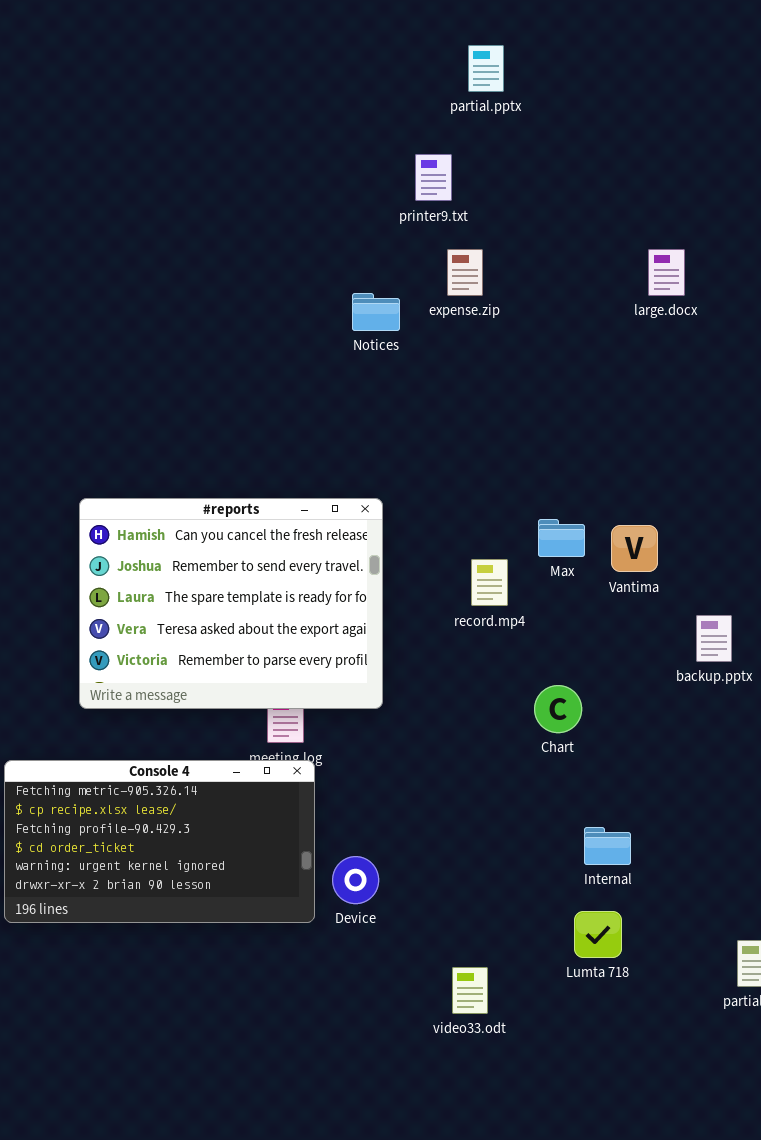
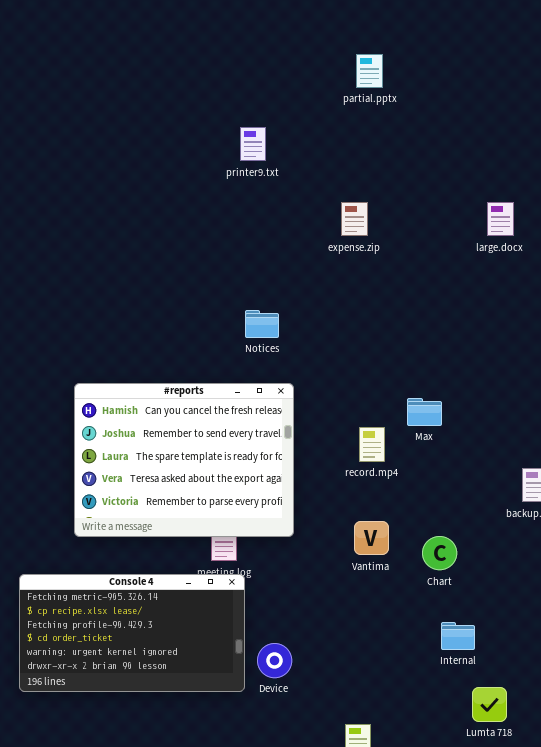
printer9.txt: [415,154,452,201] -> [240,127,266,161], moved
Notices: [352,293,400,331] -> [245,310,279,338], moved
Vantima: [611,525,658,572] -> [354,521,389,555], moved
Chart: [534,685,582,733] -> [422,536,457,570], moved
Lumta 718: [574,911,622,958] -> [472,687,507,722], moved

